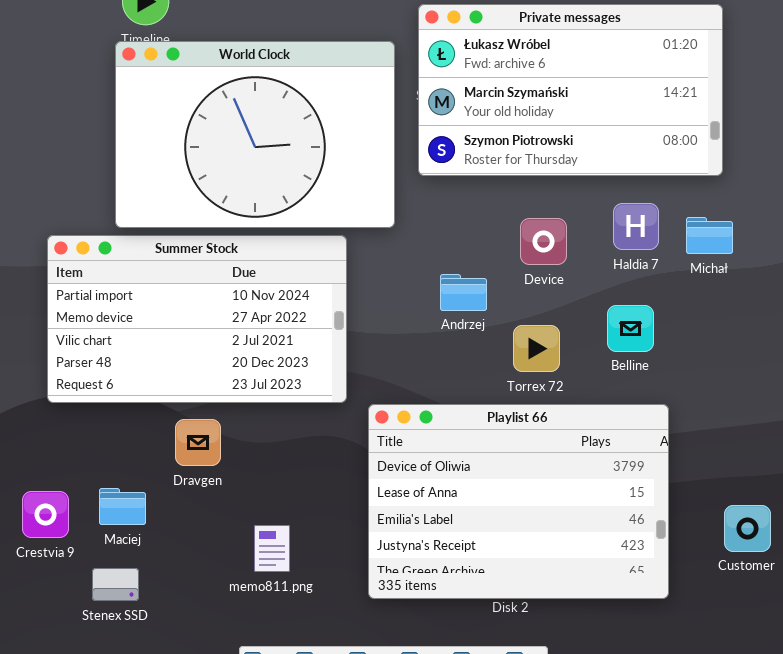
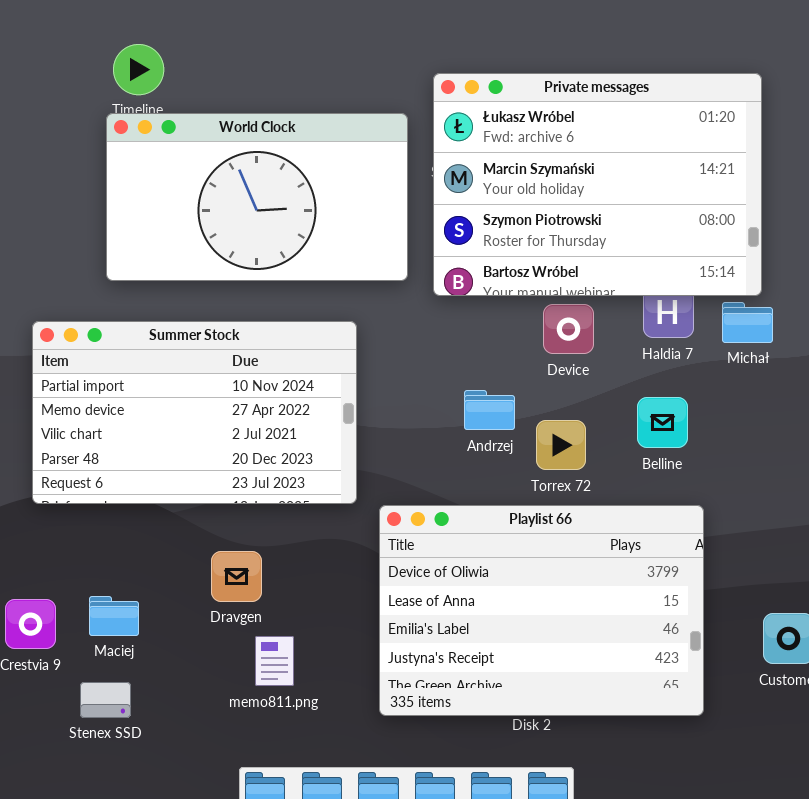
Private messages: [418,4,723,176] -> [433,73,762,296], resized
World Clock: [115,41,395,228] -> [106,113,408,281], resized
Andrzej: [440,274,487,311] -> [464,390,515,430], moved
Dravgen: [175,419,221,466] -> [211,551,262,602], moved

